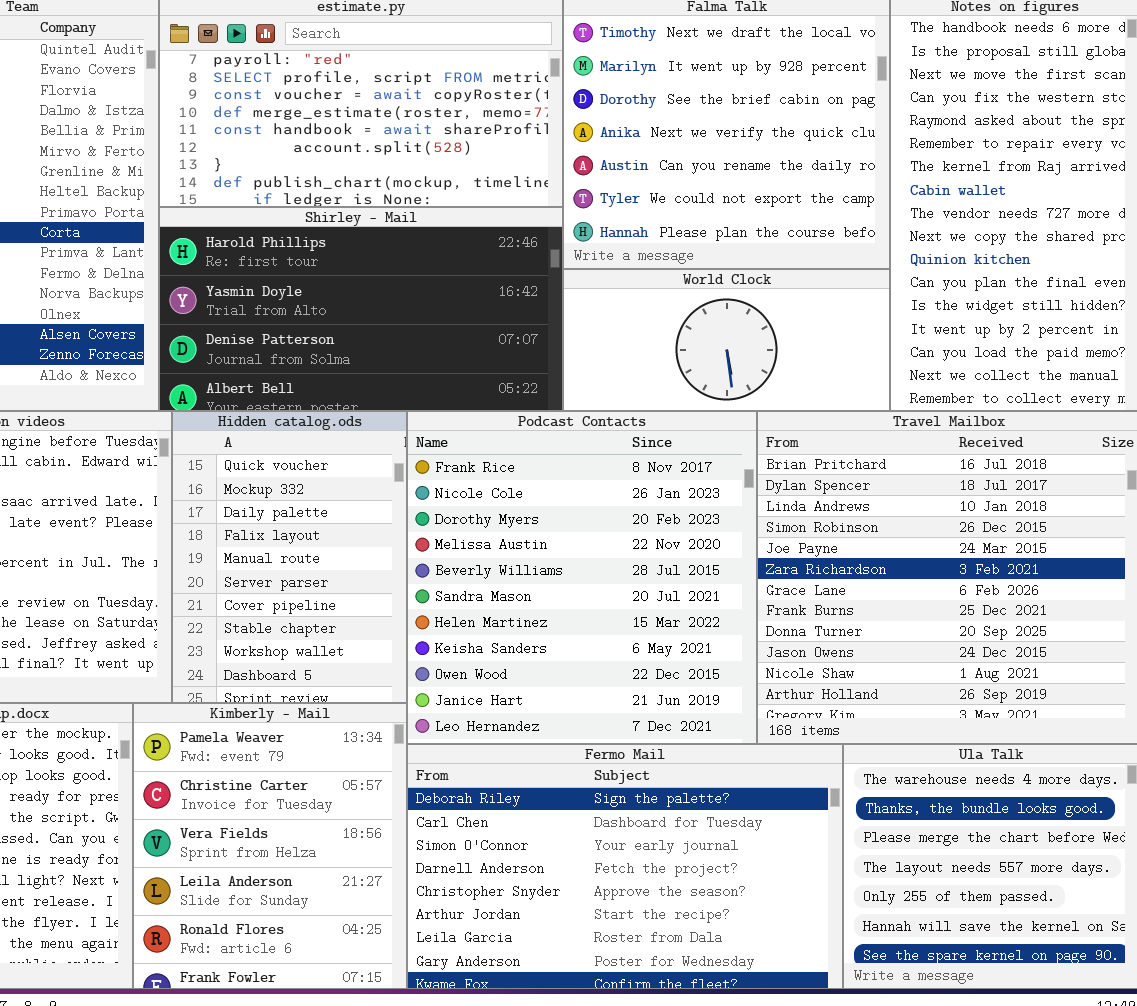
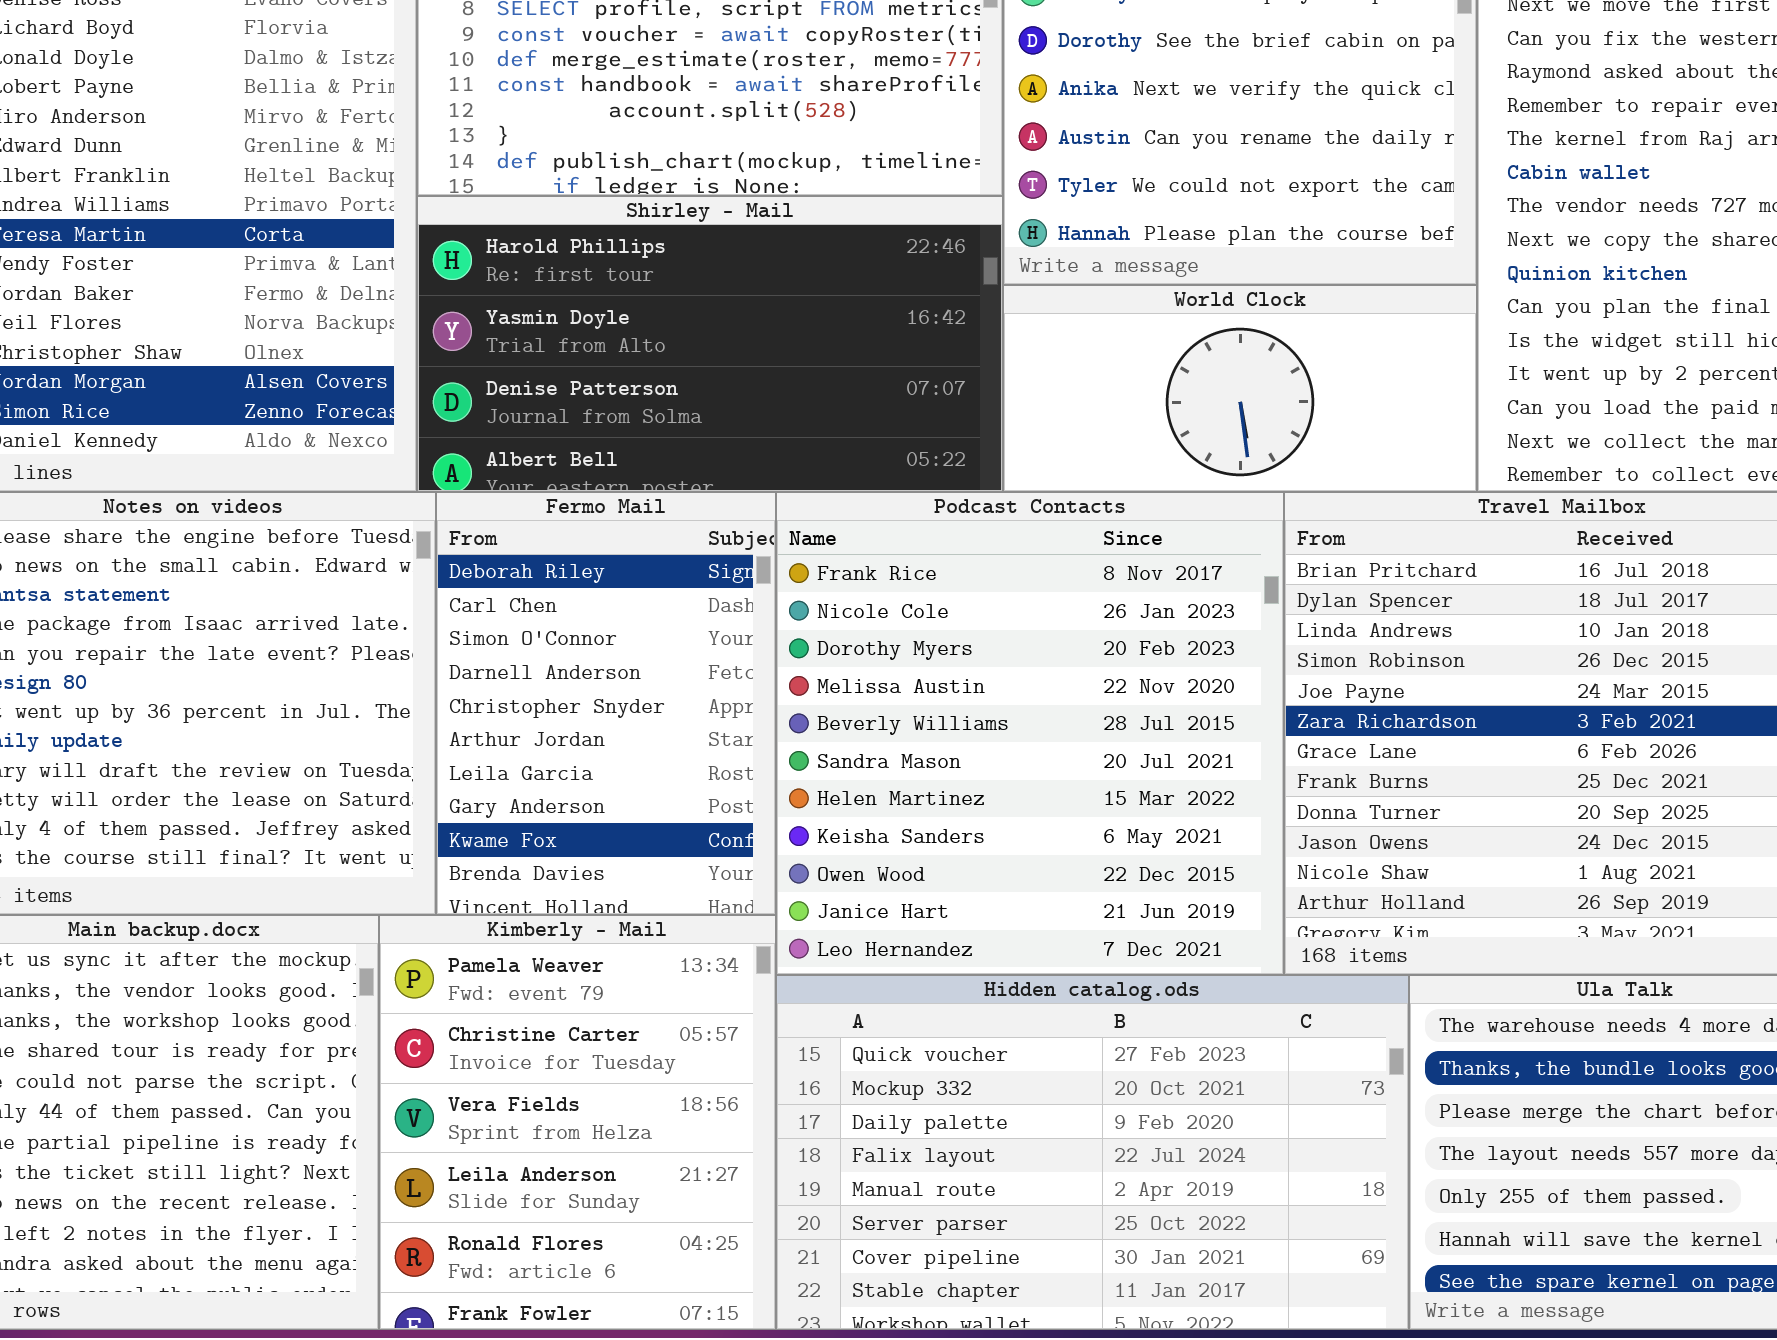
Hidden catalog.ods: [172,411,407,703] -> [776,975,1409,1330], moved, resized
Fermo Mail: [407,744,843,989] -> [436,492,776,915], moved, resized

